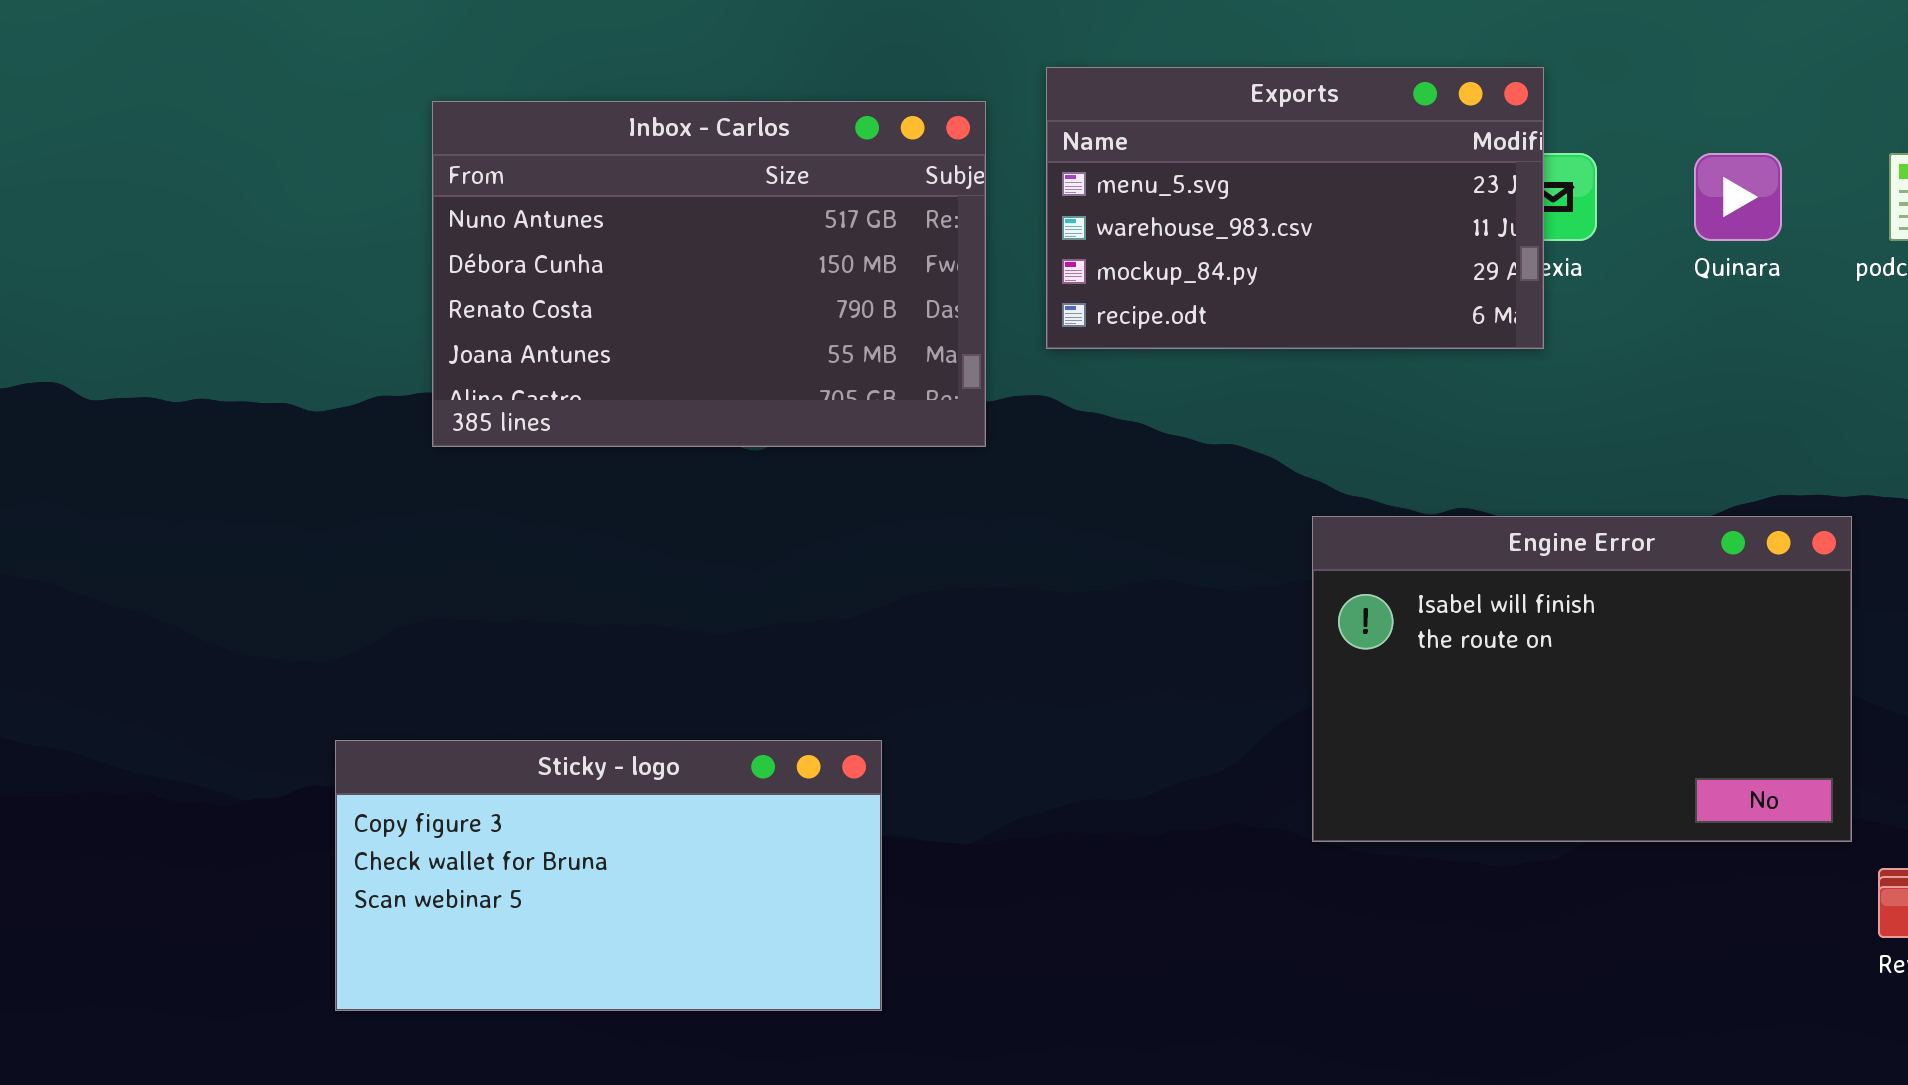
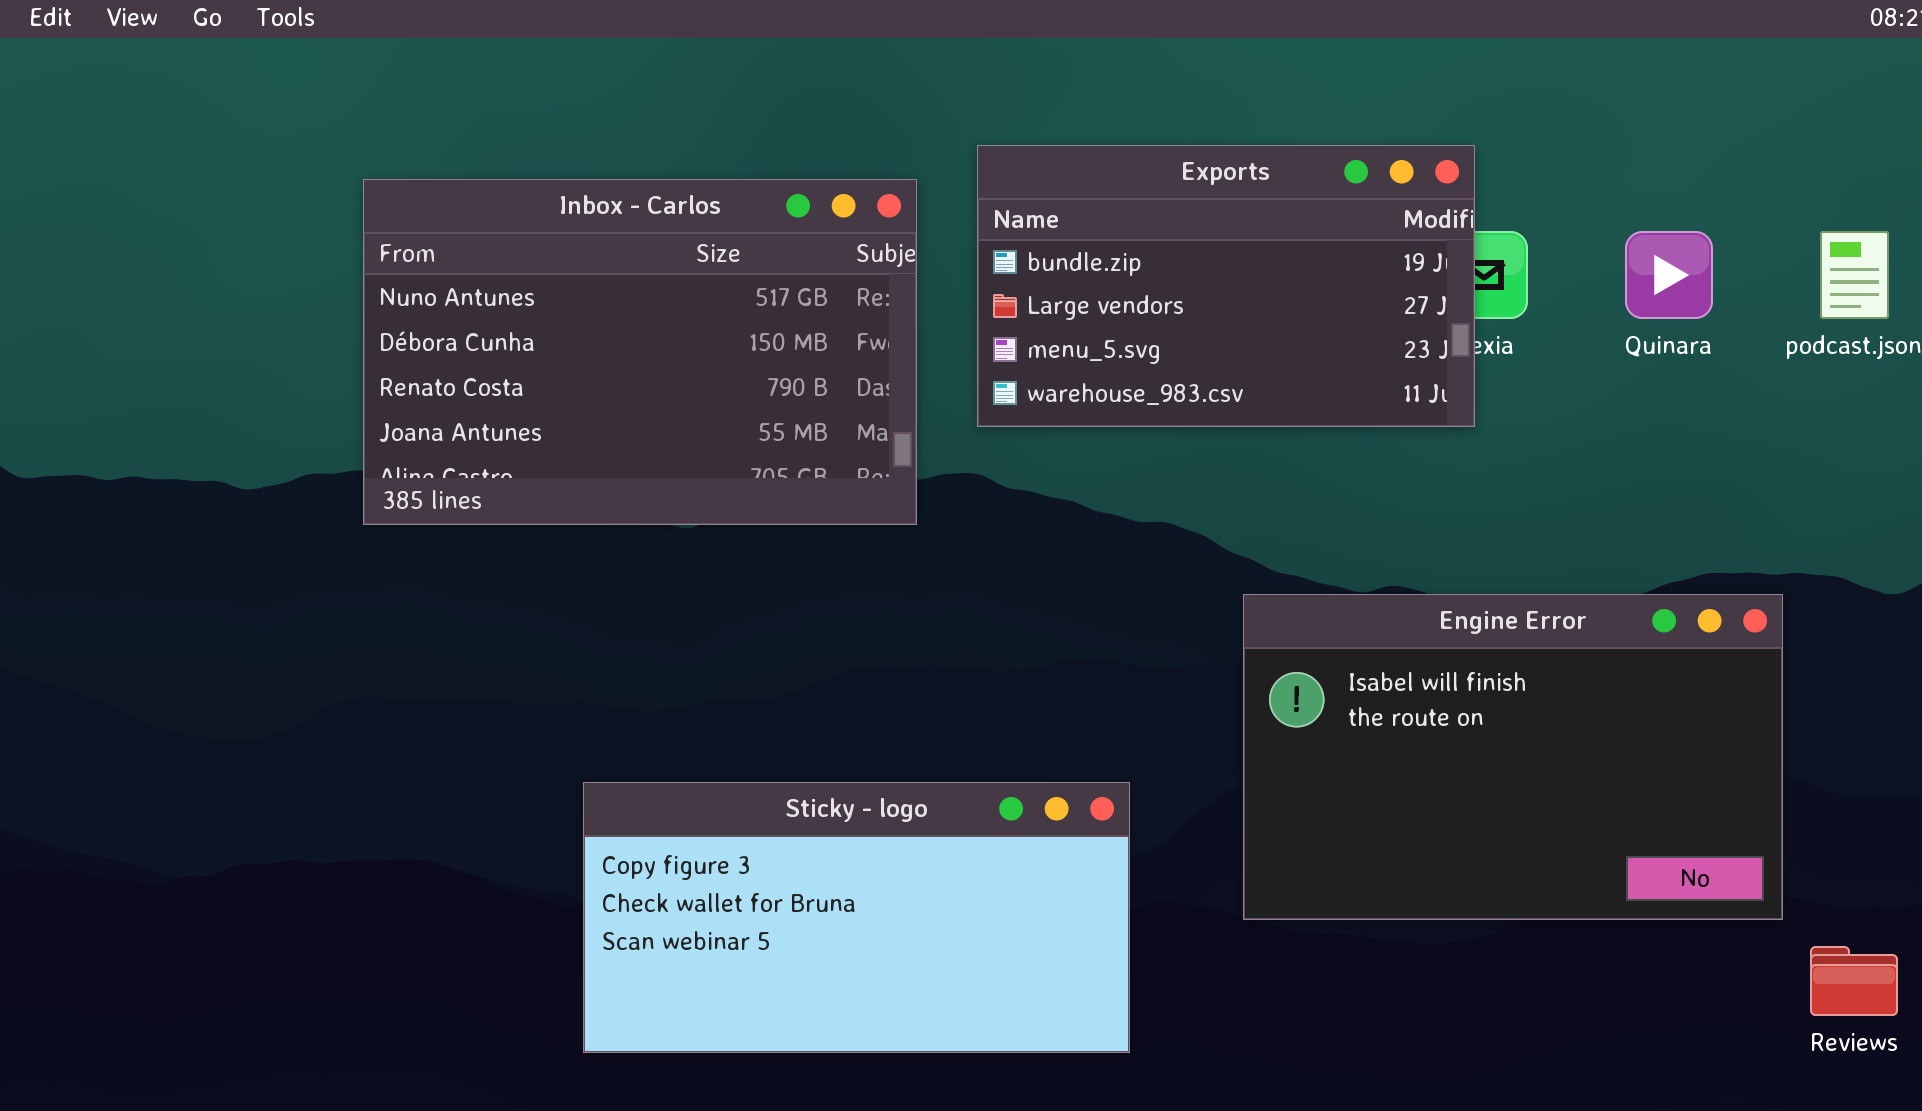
Exports: [1046,67,1544,349] -> [977,145,1475,427], scrolled up 2 rows
Sticky - logo: [335,740,882,1011] -> [583,782,1130,1053], moved

